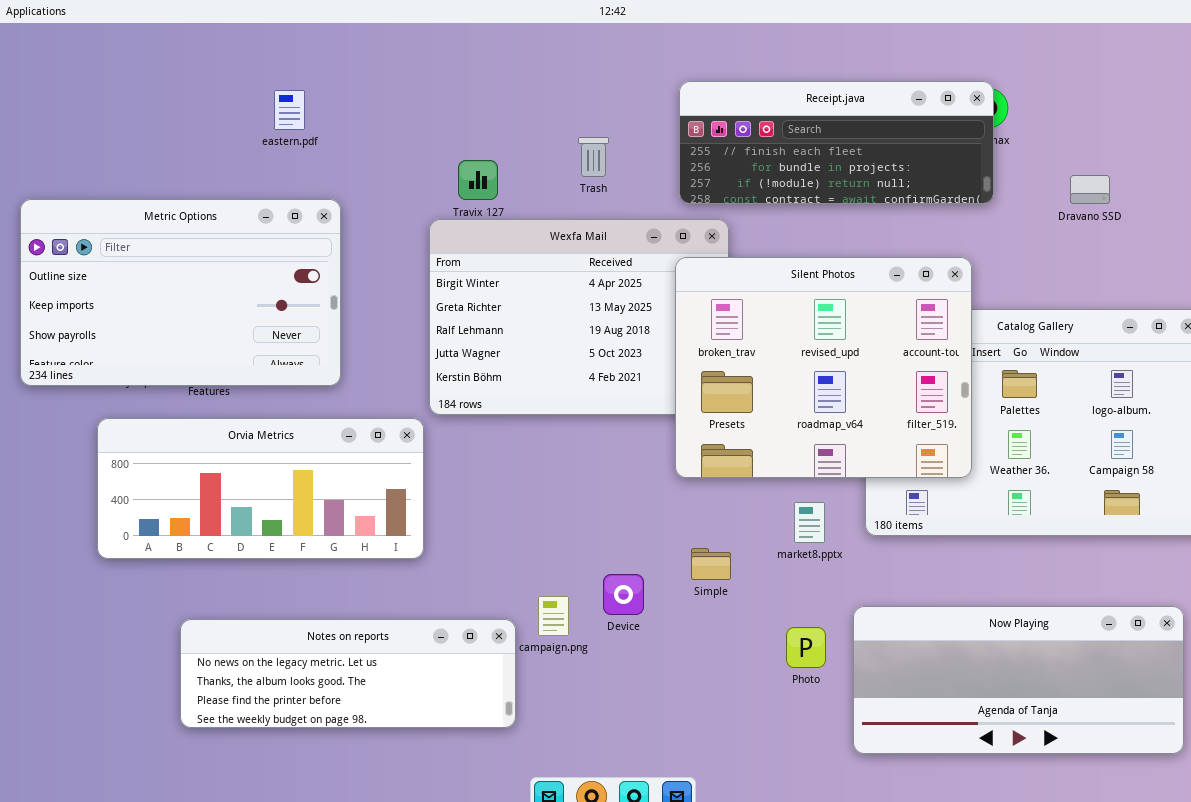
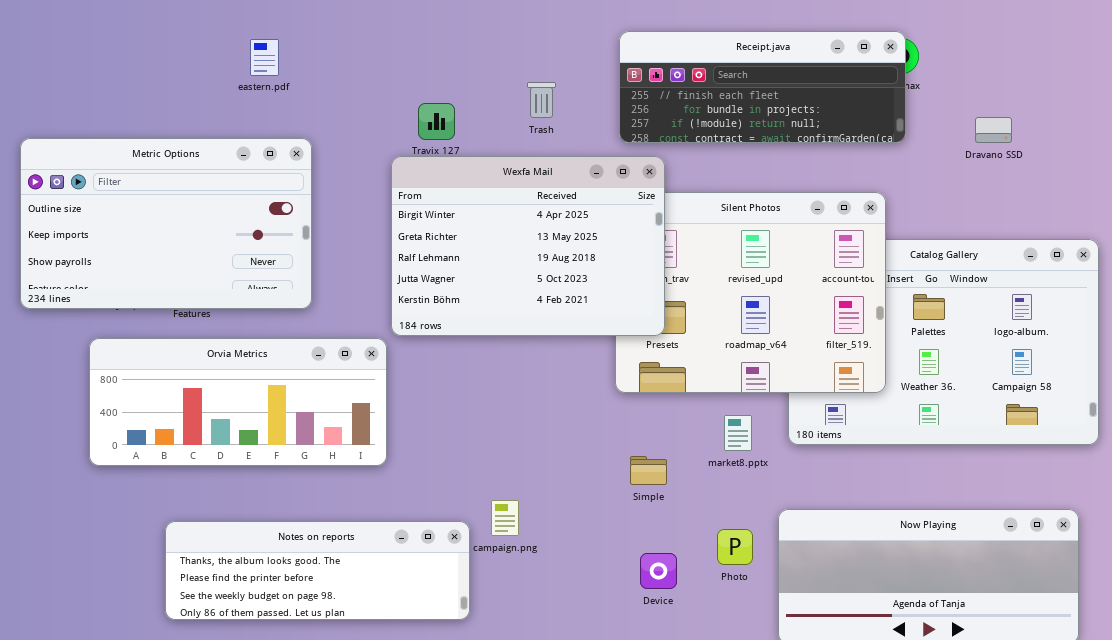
Wexfa Mail: [429,219,729,415] -> [391,156,665,336], raised
Device: [603,574,644,615] -> [640,553,677,589], moved
Notes on reports: [180,619,516,728] -> [165,521,470,620], scrolled down 1 row

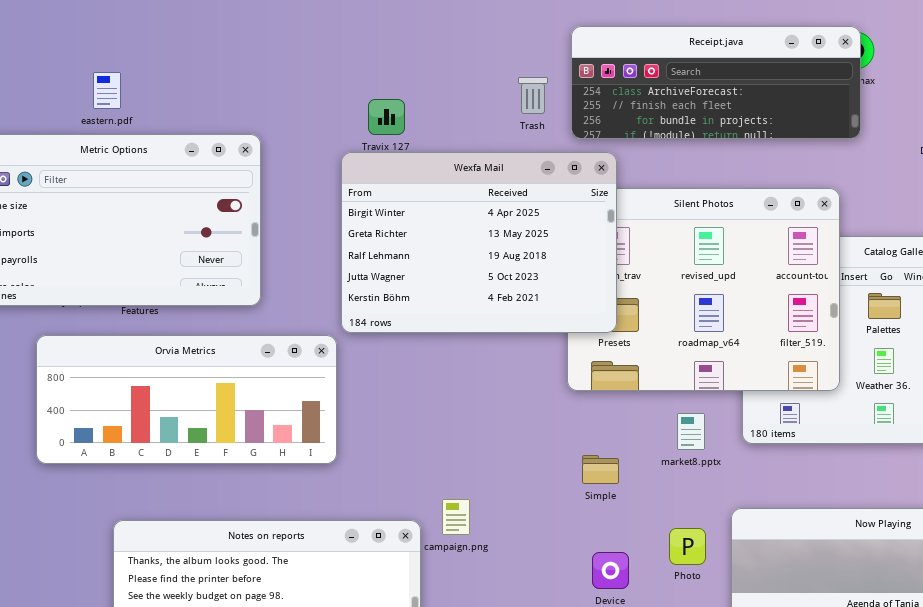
Receipt.java: [619,31,906,143] -> [571,26,861,139], scrolled up 1 row
eastern.pdf: [250,39,279,76] -> [93,72,121,109], moved
Trash: [527,82,556,118] -> [518,77,548,114], moved

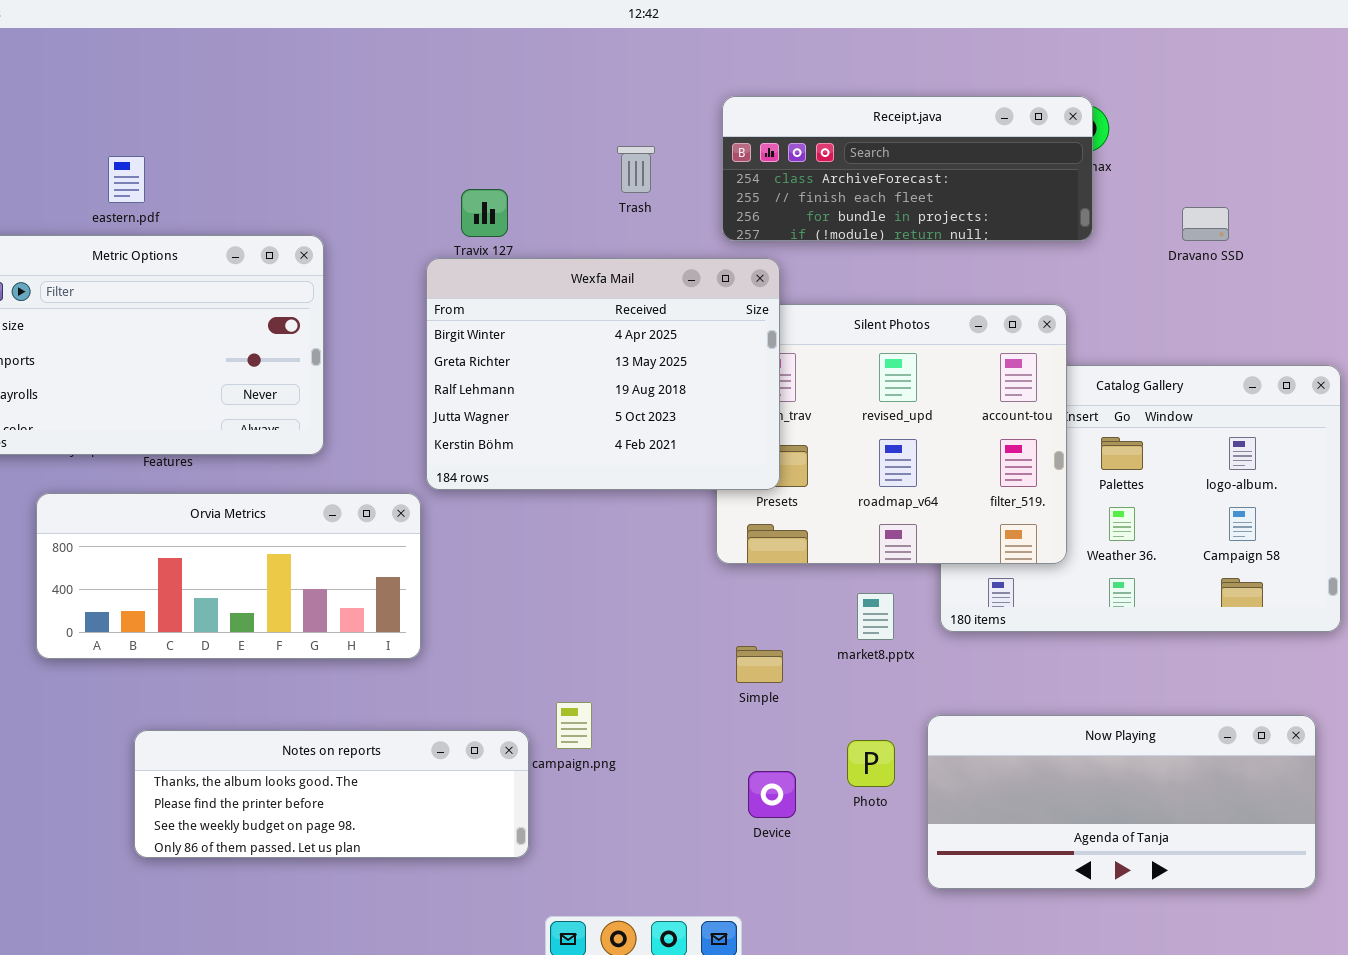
Trash: [518,77,548,114] -> [617,146,655,193], moved

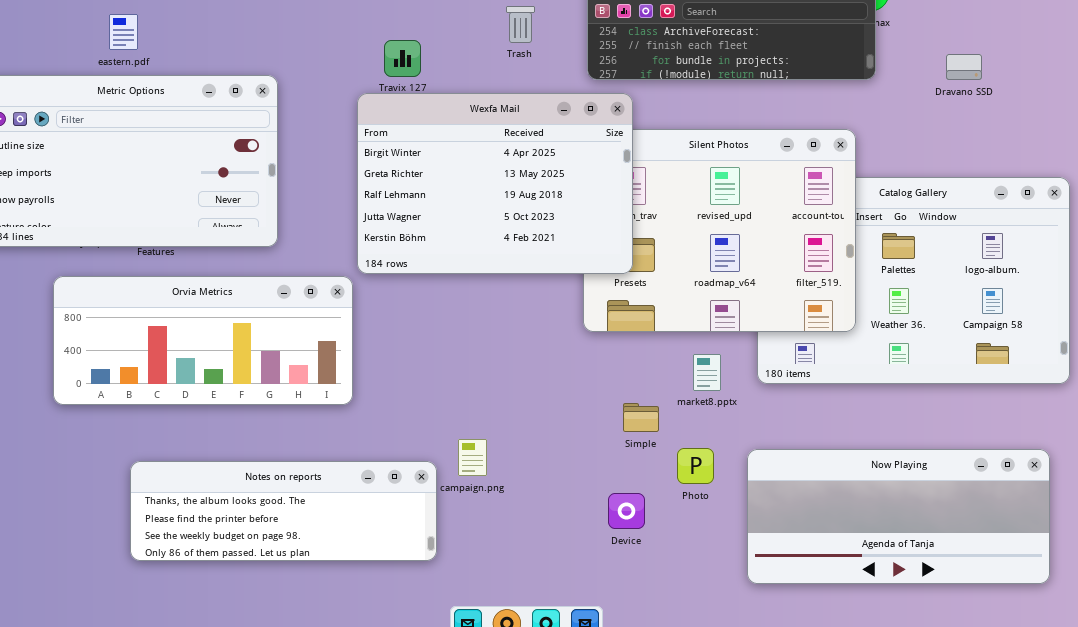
Simple: [736,646,783,683] -> [623,403,659,432], moved
Photo: [847,740,895,787] -> [677,448,714,484], moved

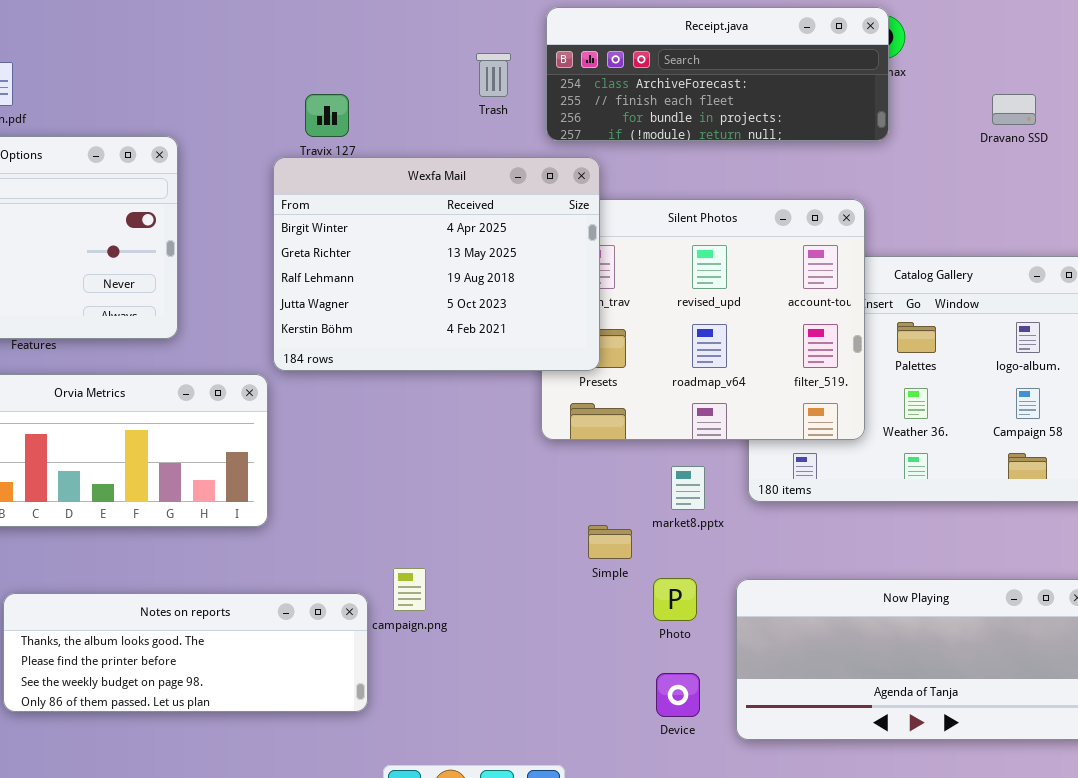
Trash: [506,6,535,43] -> [476,53,511,97], moved
Dravano SSD: [946,54,982,80] -> [992,94,1036,125], moved
Device: [608,493,645,529] -> [656,673,700,717], moved

